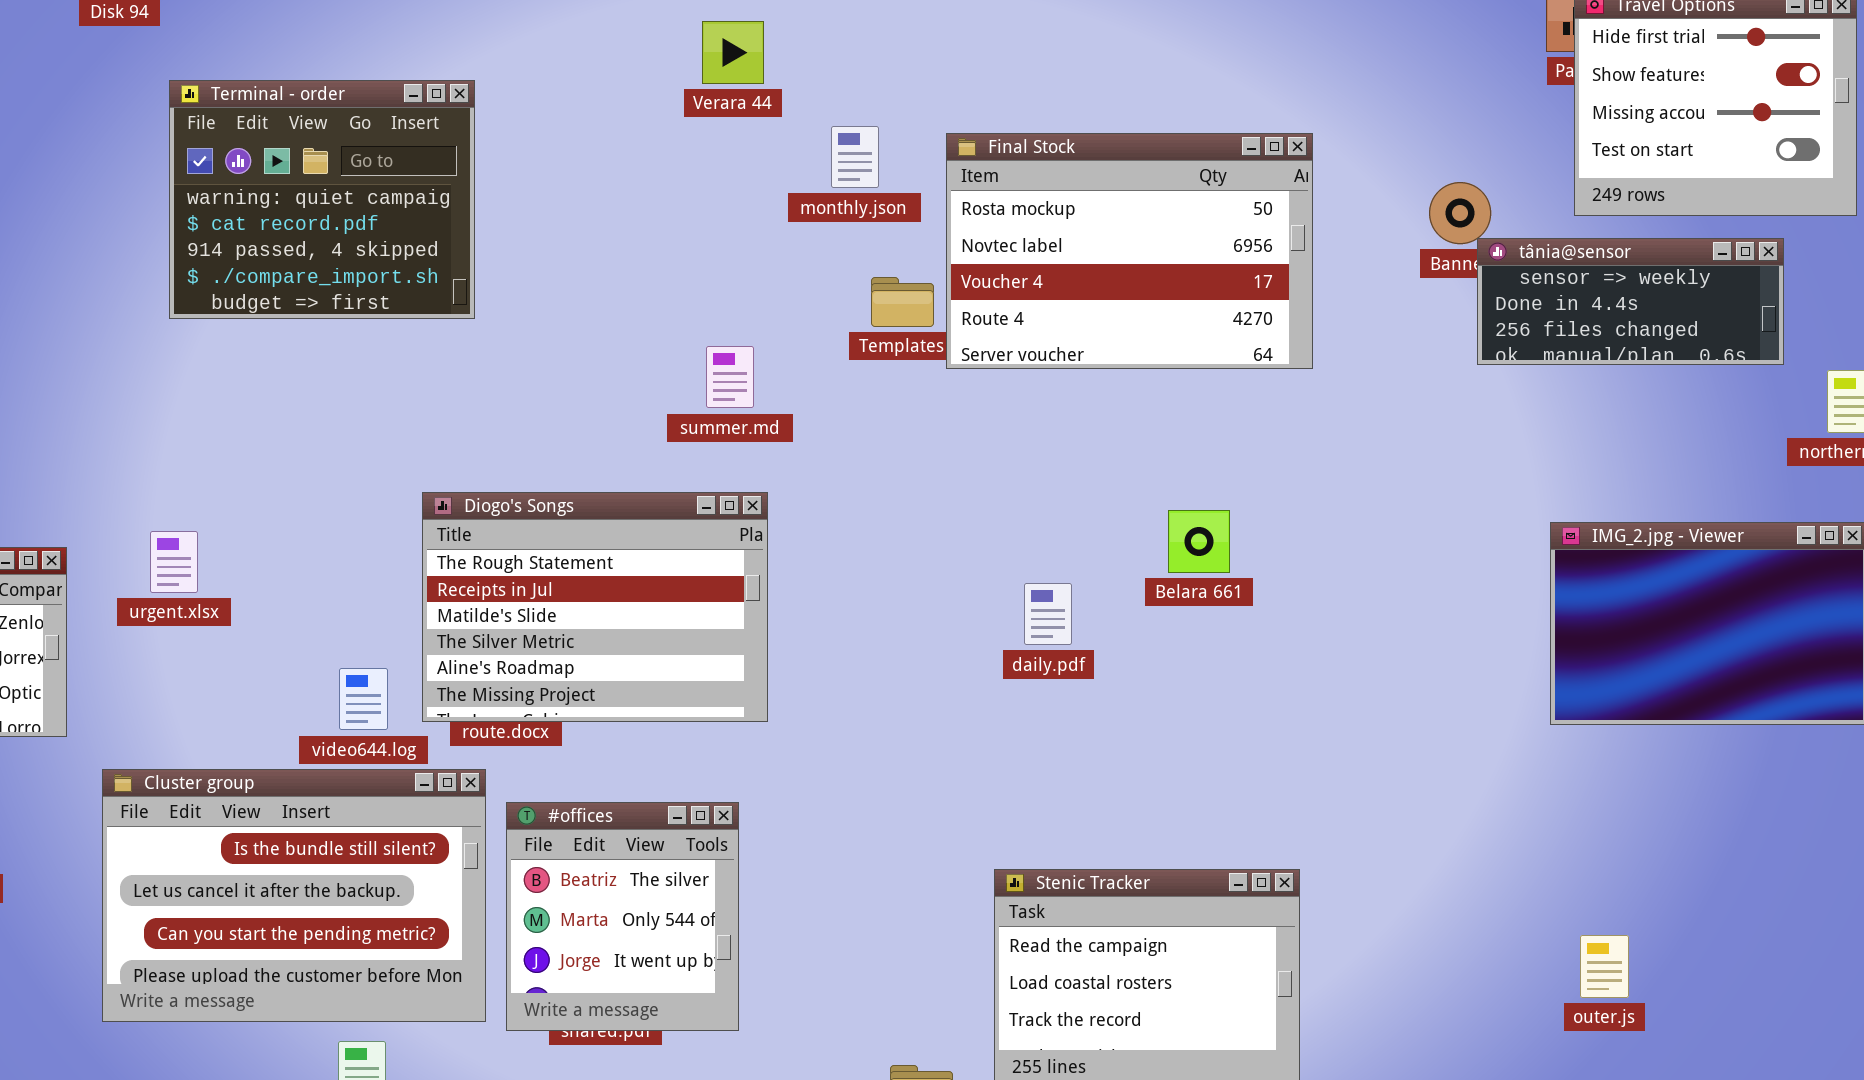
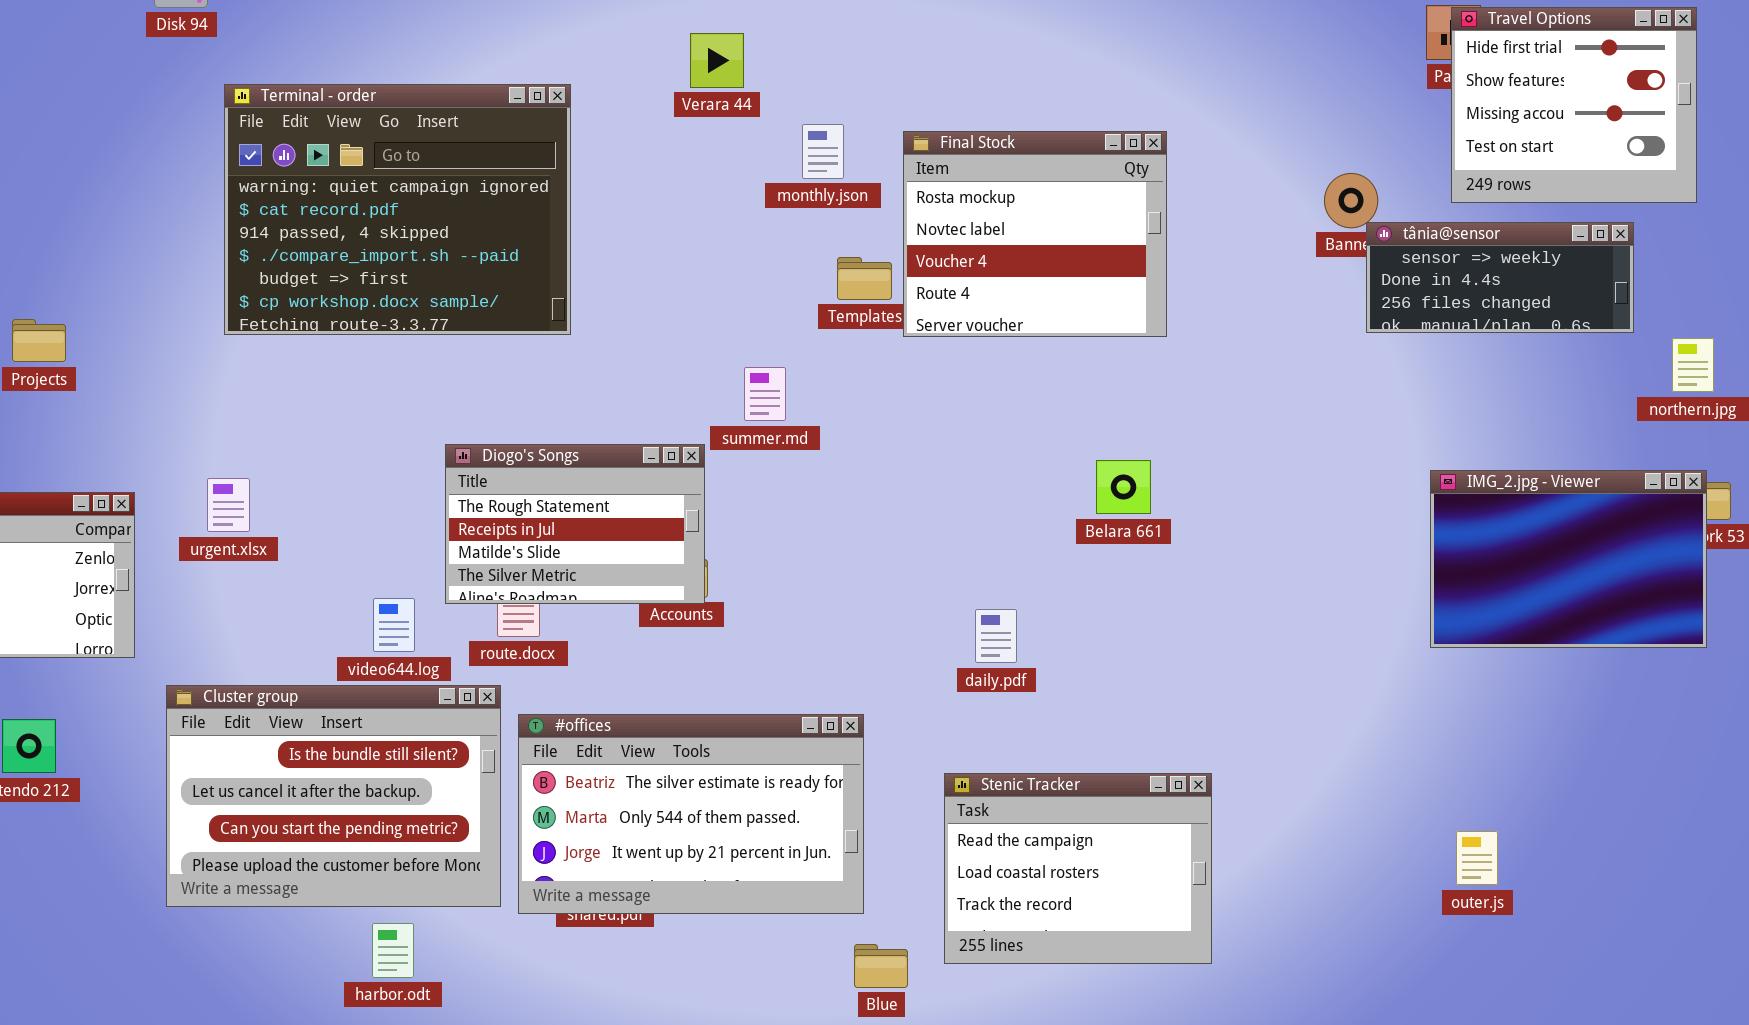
Terminal - order: [169,80,475,319] -> [224,84,571,335], resized
Final Stock: [946,133,1313,369] -> [903,131,1167,337], resized
summer.md: [706,346,754,408] -> [744,367,786,421], moved
Diogo's Songs: [422,492,768,722] -> [445,444,705,604], resized
daily.pdf: [1024,583,1072,645] -> [975,609,1017,663], moved
#offices: [506,802,739,1031] -> [518,714,864,914], resized

